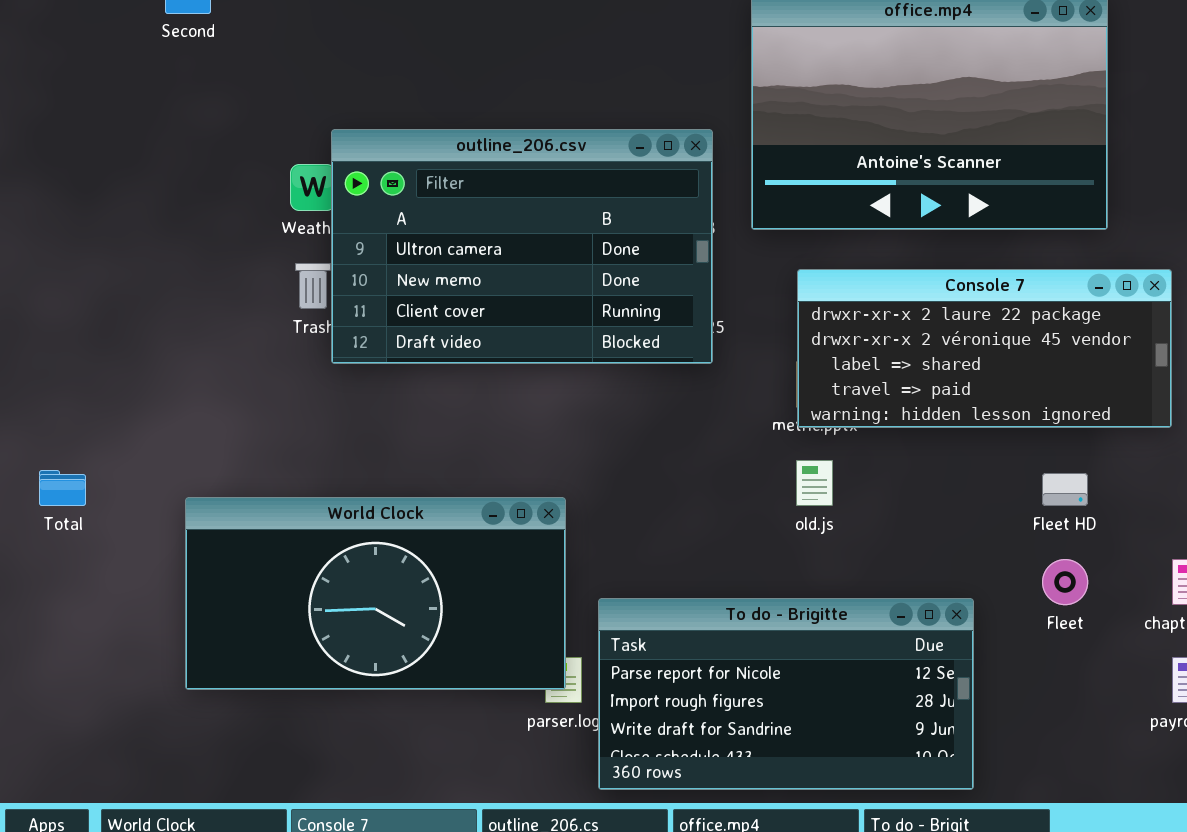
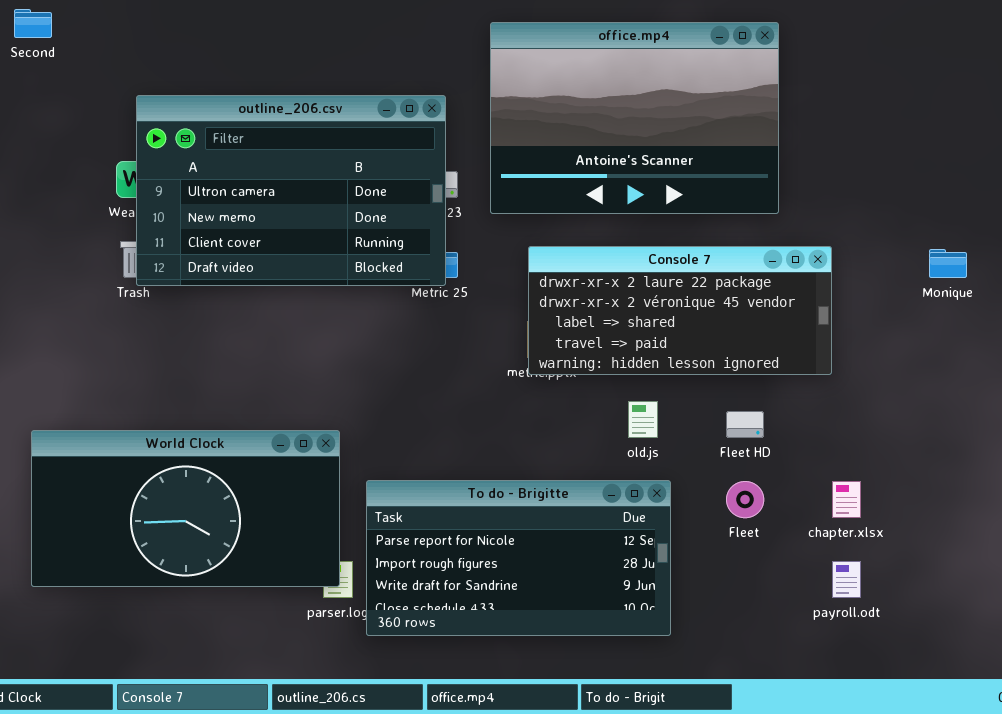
outline_206.csv: [331,129,713,364] -> [136,95,446,286], moved
old.js: [796,460,833,506] -> [628,401,658,438], moved
To do - Brigitte: [598,598,974,790] -> [366,480,671,636], moved

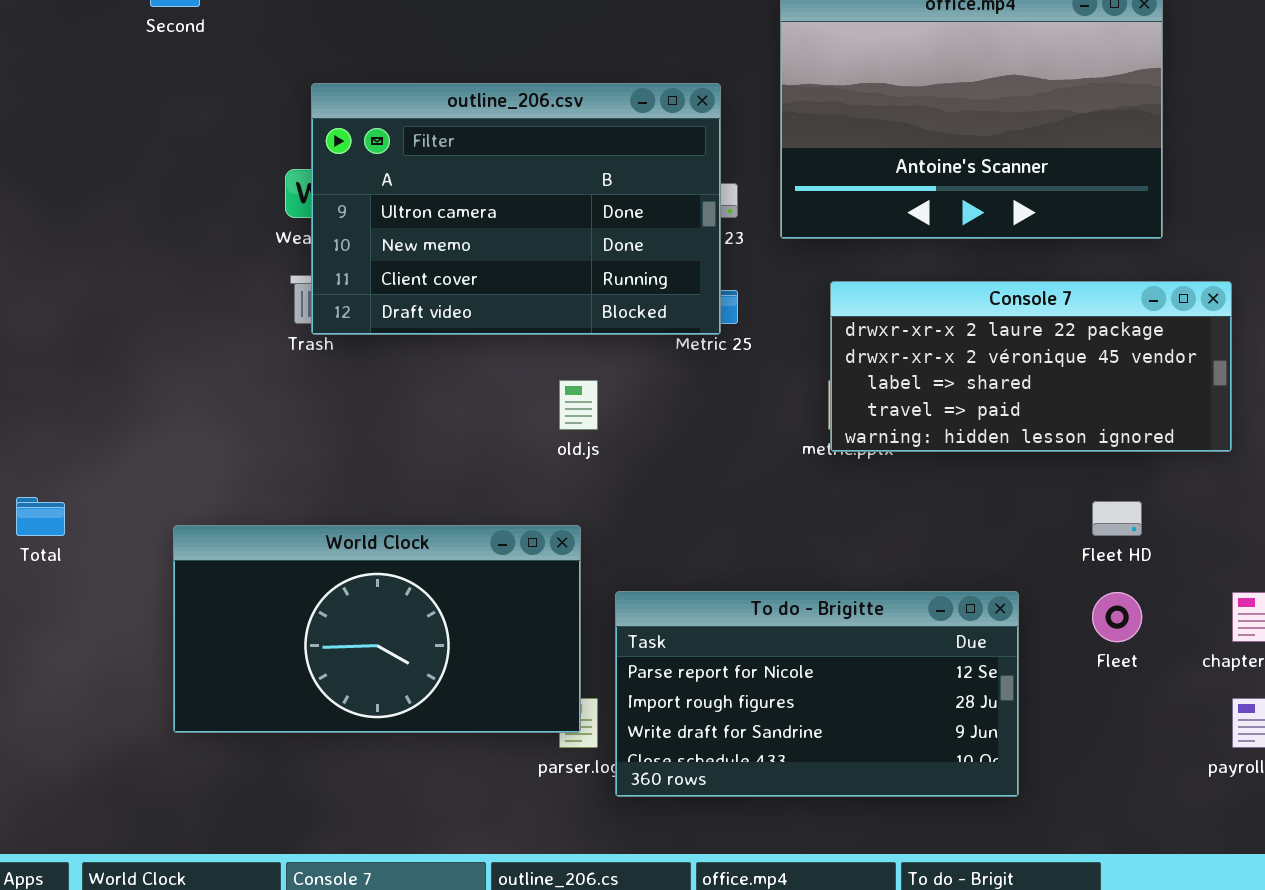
old.js: [628,401,658,438] -> [559,380,598,430], moved

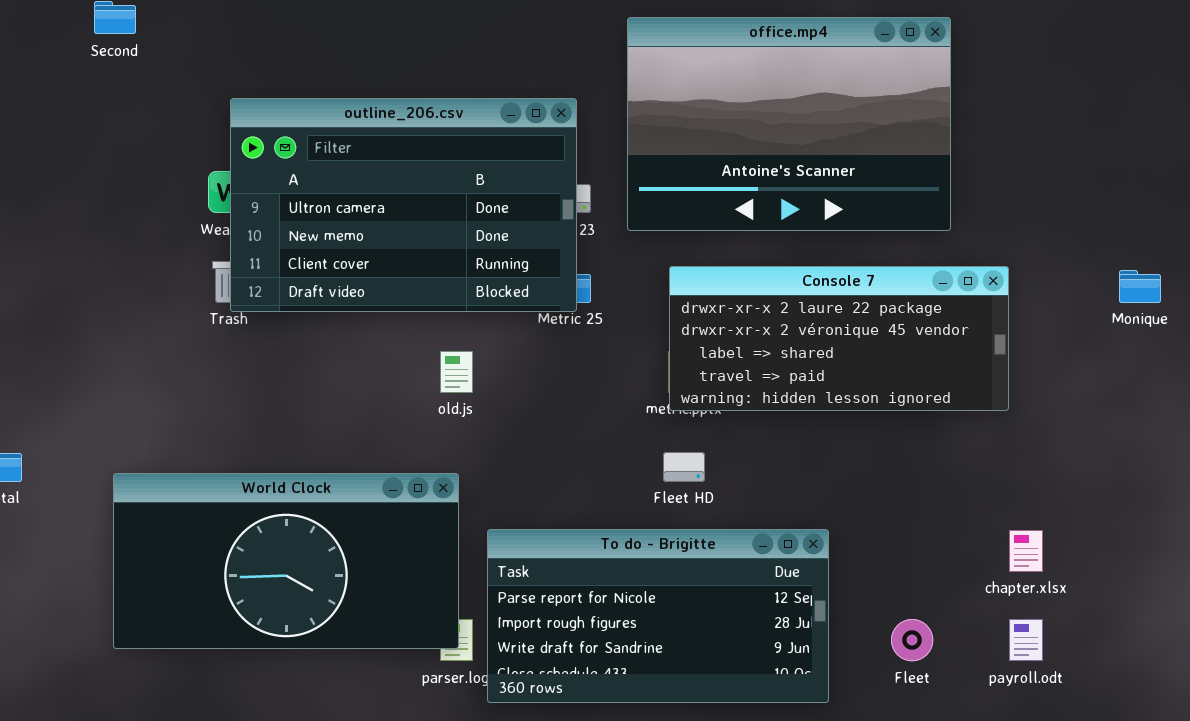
Fleet HD: [1092,501,1142,536] -> [663,452,705,482], moved
Fleet: [1092,592,1142,642] -> [891,619,933,661], moved

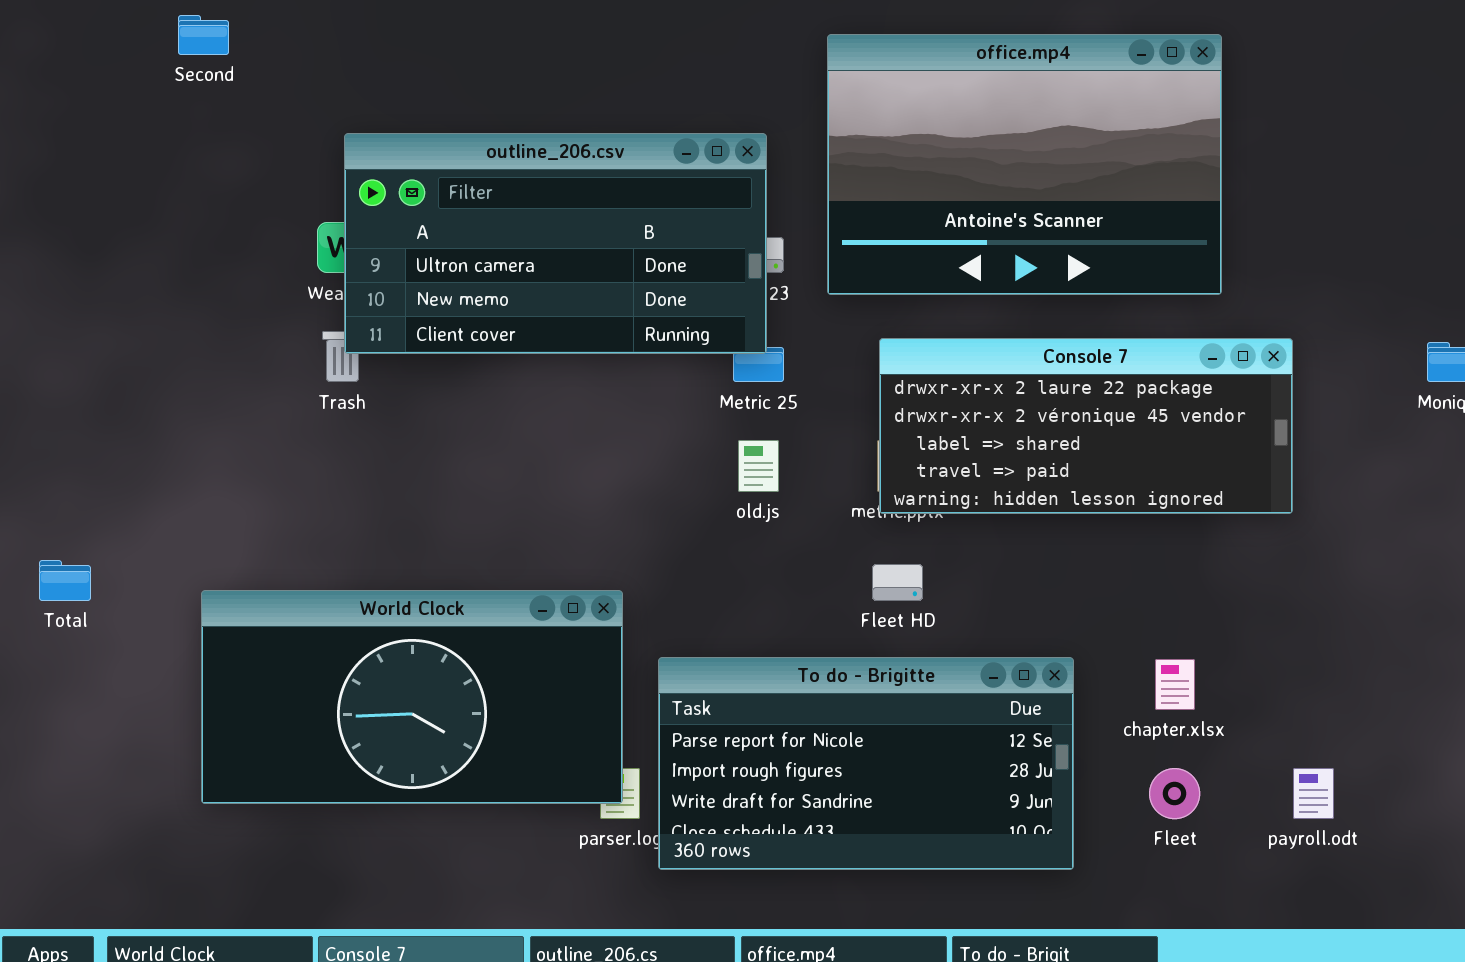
outline_206.csv: [230,98,577,312] -> [344,133,767,354], resized
old.js: [440,351,473,393] -> [738,440,779,492], moved
chapter.xlsx: [1009,530,1043,572] -> [1155,659,1195,710], moved

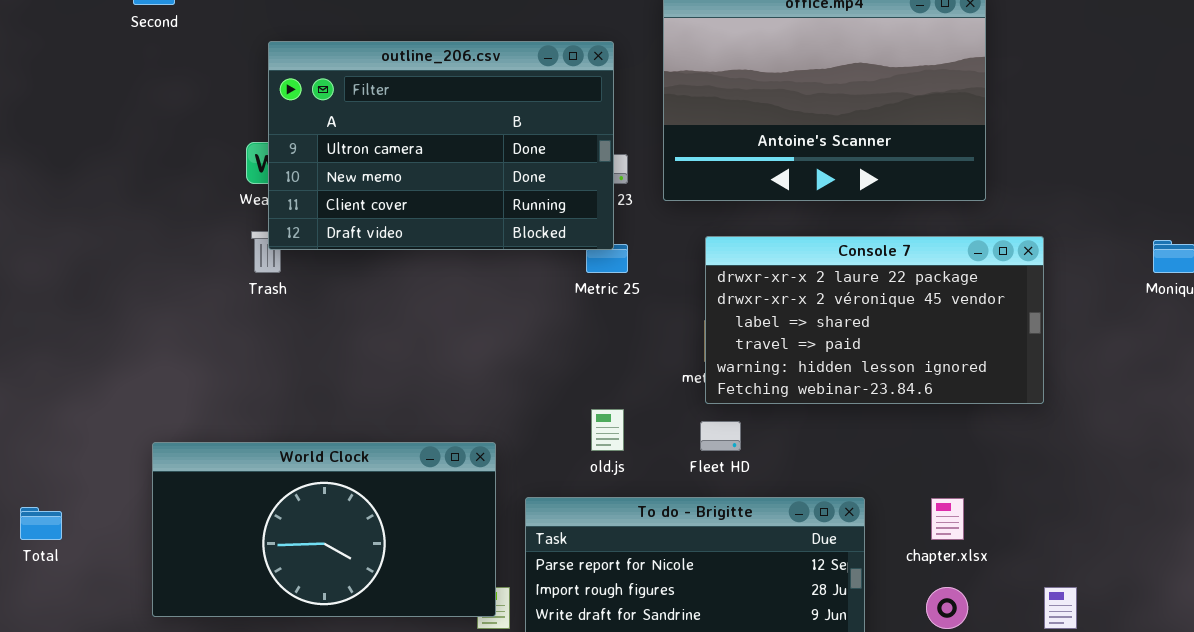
outline_206.csv: [344,133,767,354] -> [268,41,614,250], resized
Console 7: [879,338,1293,514] -> [705,236,1044,404], resized
old.js: [738,440,779,492] -> [591,409,624,451], moved
Total: [39,560,91,601] -> [20,507,62,540], moved

